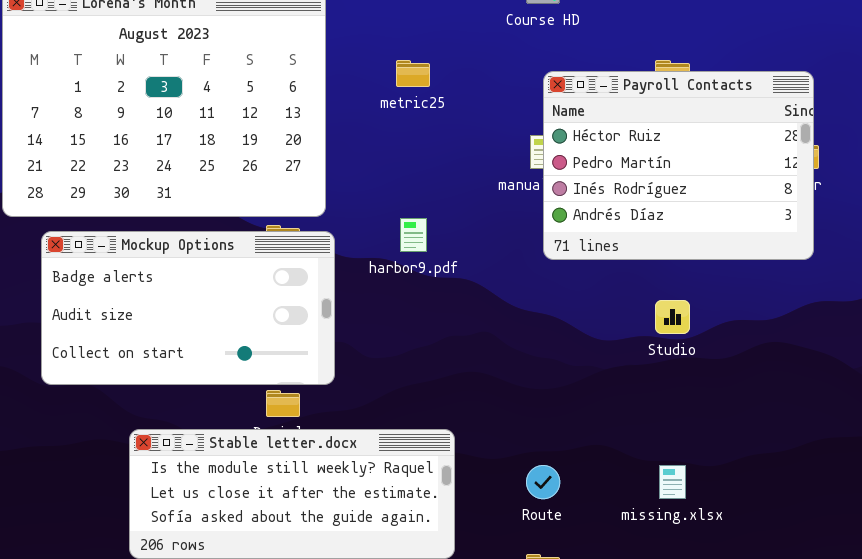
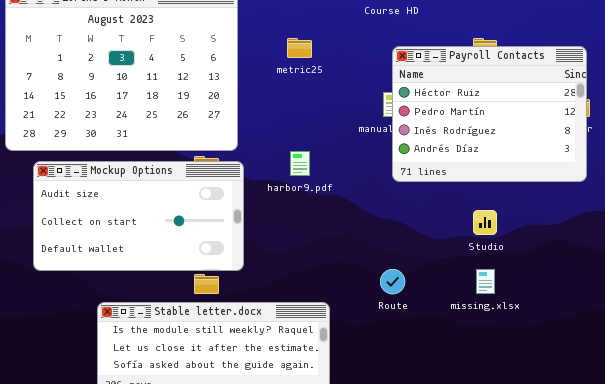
Mockup Options: [41,231,335,385] -> [33,161,244,271], scrolled down 1 row
Route: [526,465,560,499] -> [380,269,405,294], moved
missing.xlsx: [659,465,686,499] -> [476,269,495,294], moved

